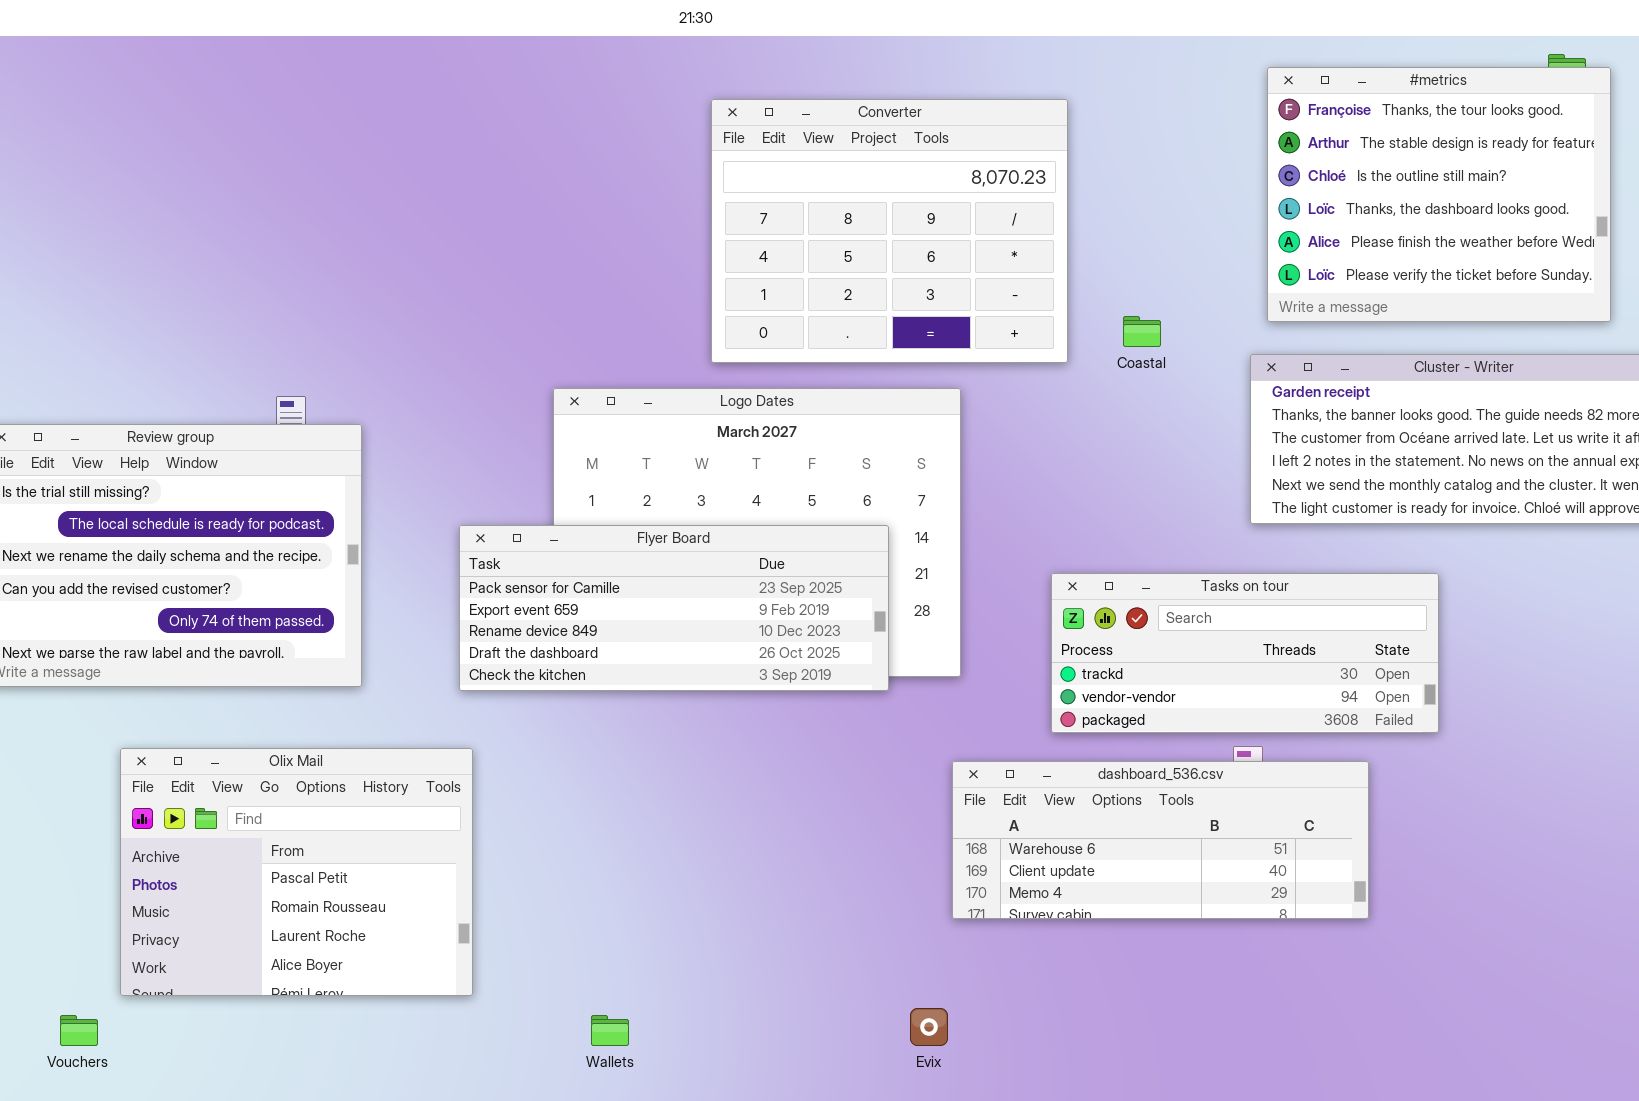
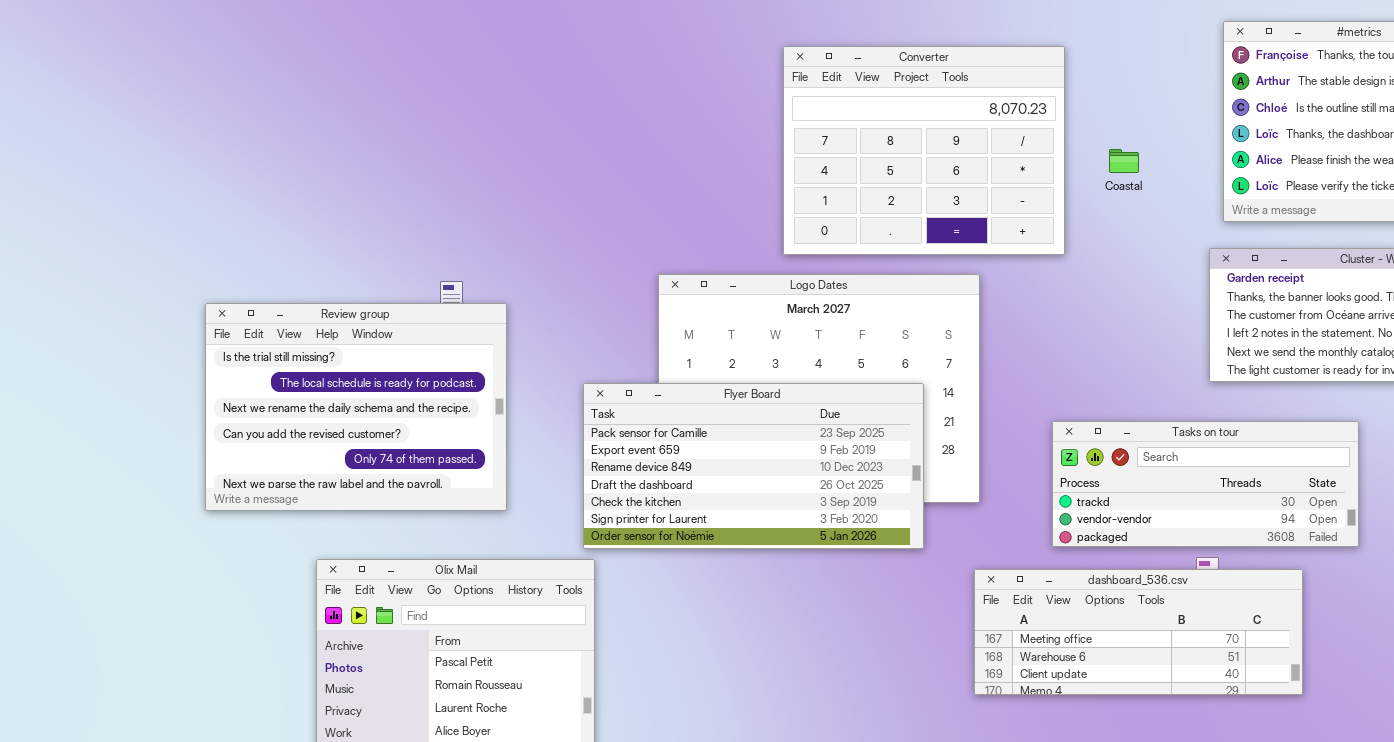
Coastal: [1123,316,1161,347] -> [1109,149,1139,173], moved
Flyer Board: [459,525,889,691] -> [583,383,924,549], resized
dashboard_536.csv: [952,761,1369,919] -> [974,569,1303,695], scrolled up 1 row

